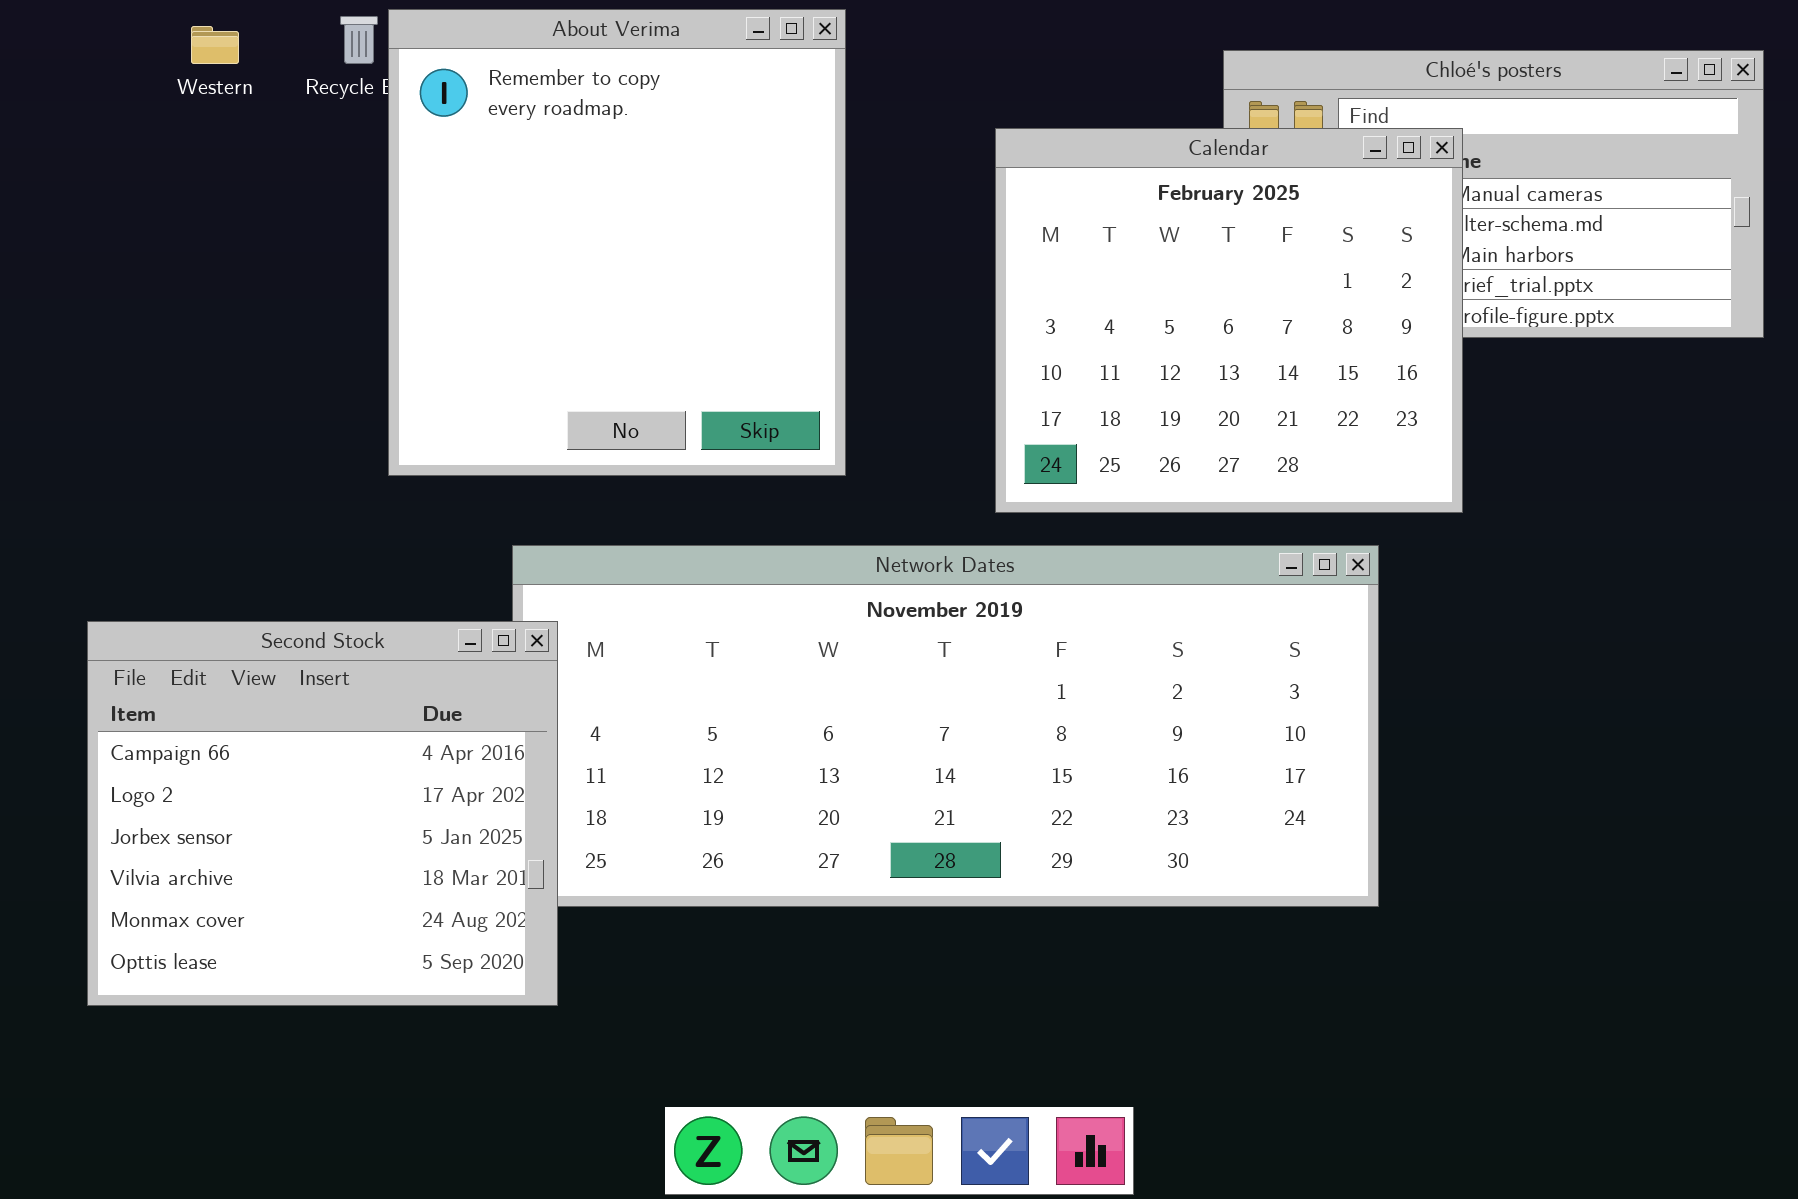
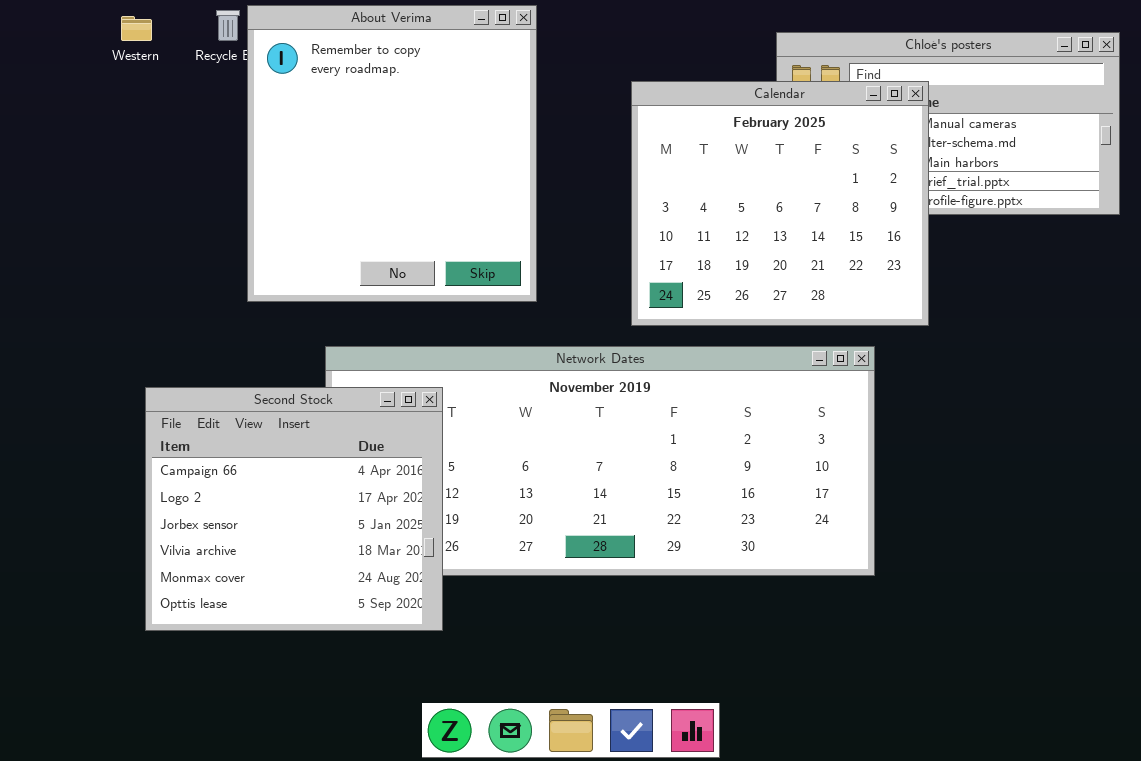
Second Stock: [87,621,558,1006] -> [145,387,443,631], moved

